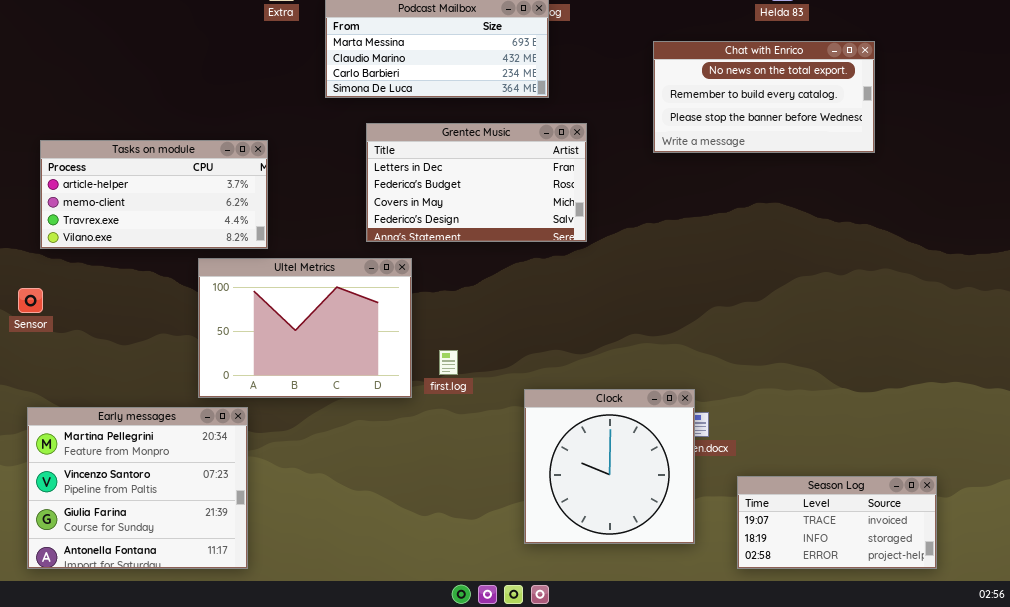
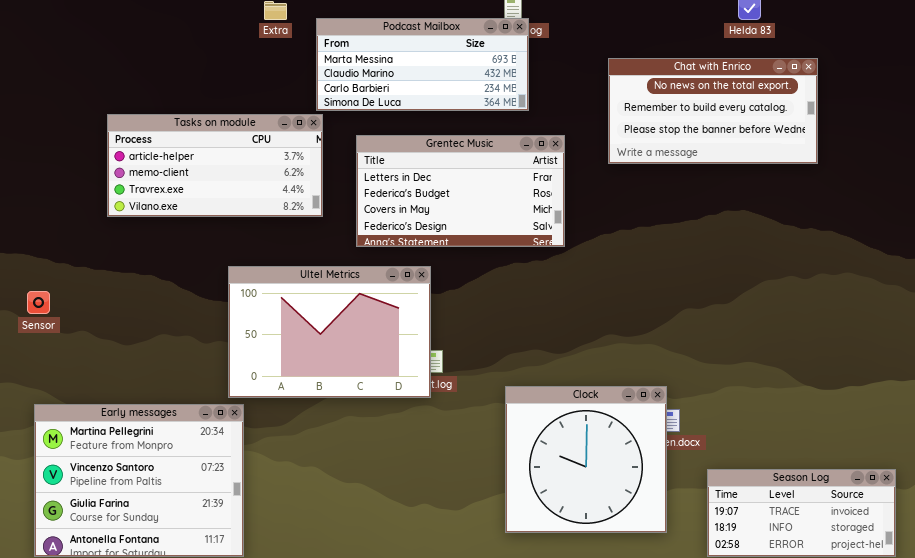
Chat with Enrico: [653,41,875,153] -> [608,58,818,164], moved
Tasks on module: [40,140,268,249] -> [107,114,323,217], moved
Ultel Metrics: [198,258,412,398] -> [228,266,431,398], moved

